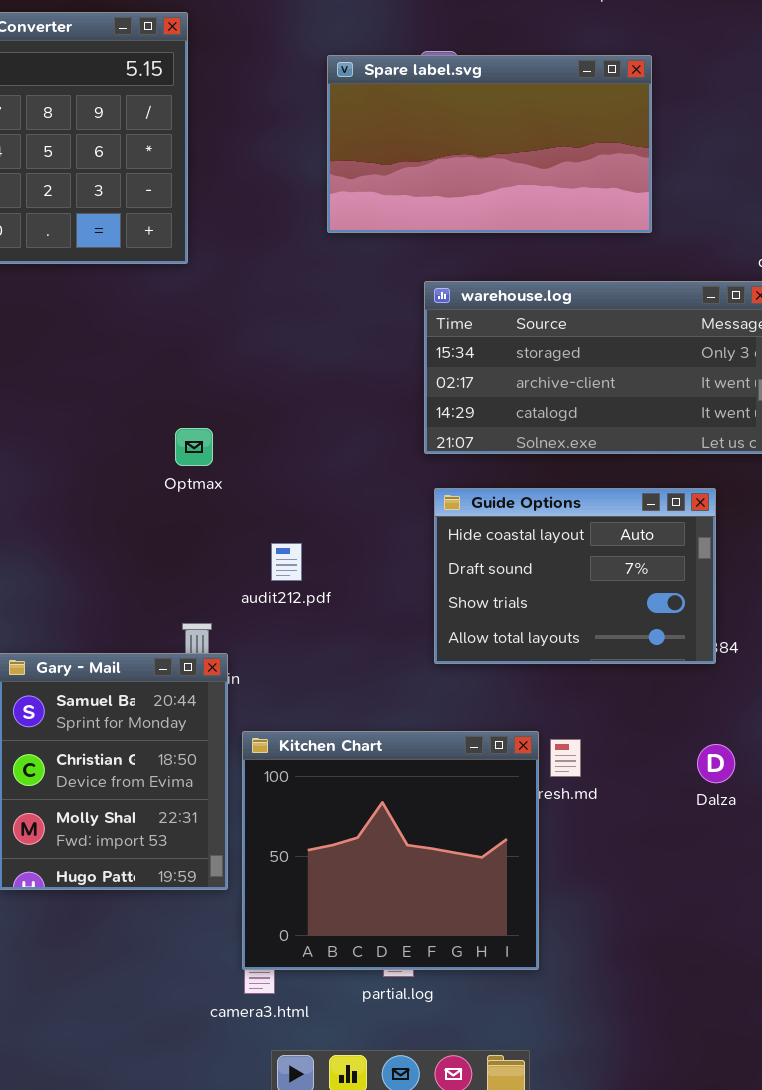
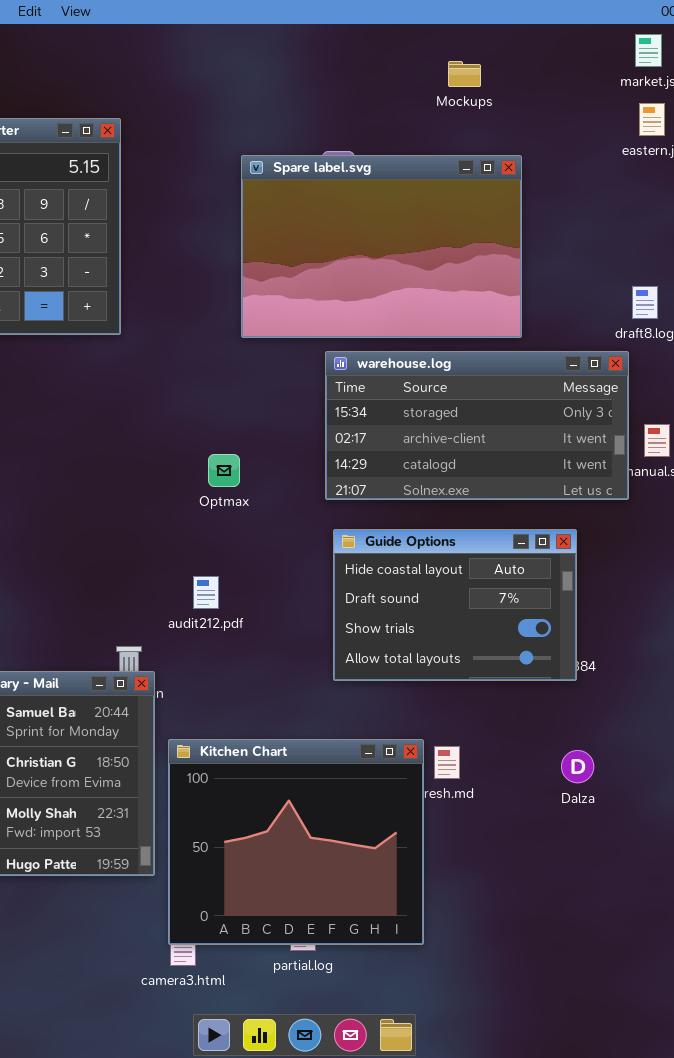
Spare label.svg: [327,55,652,233] -> [241,155,522,338], resized
Optmax: [175,428,213,466] -> [208,454,240,487], moved

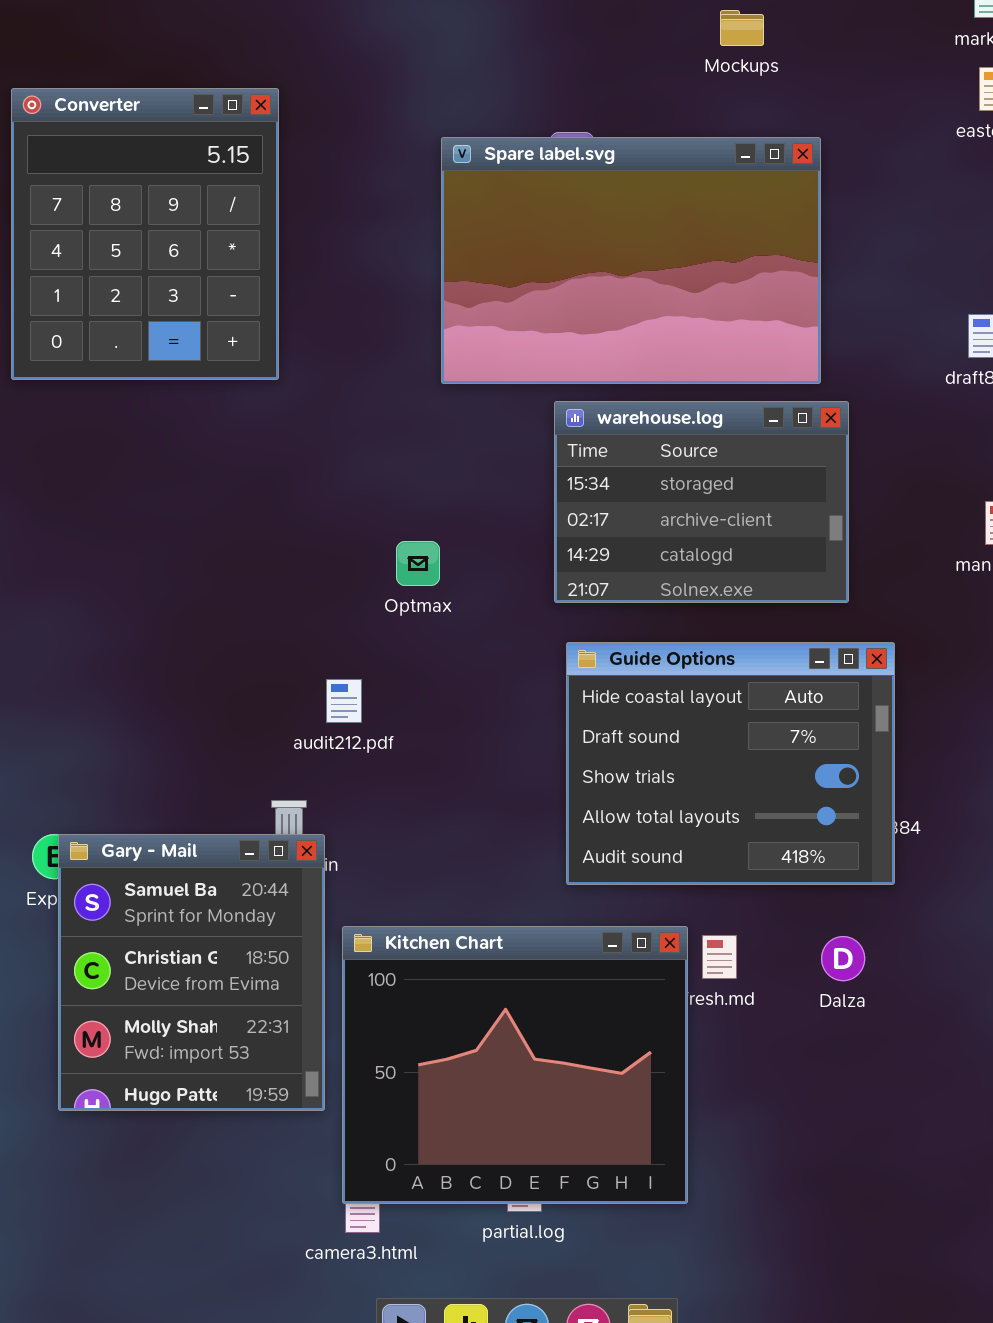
warehouse.log: [325,351,629,500] -> [554,401,849,603], resized
Guide Options: [333,529,577,681] -> [566,642,895,885], resized
audit212.pdf: [193,576,219,609] -> [326,679,362,723], moved
Dalza: [561,750,594,783] -> [821,936,865,981], moved

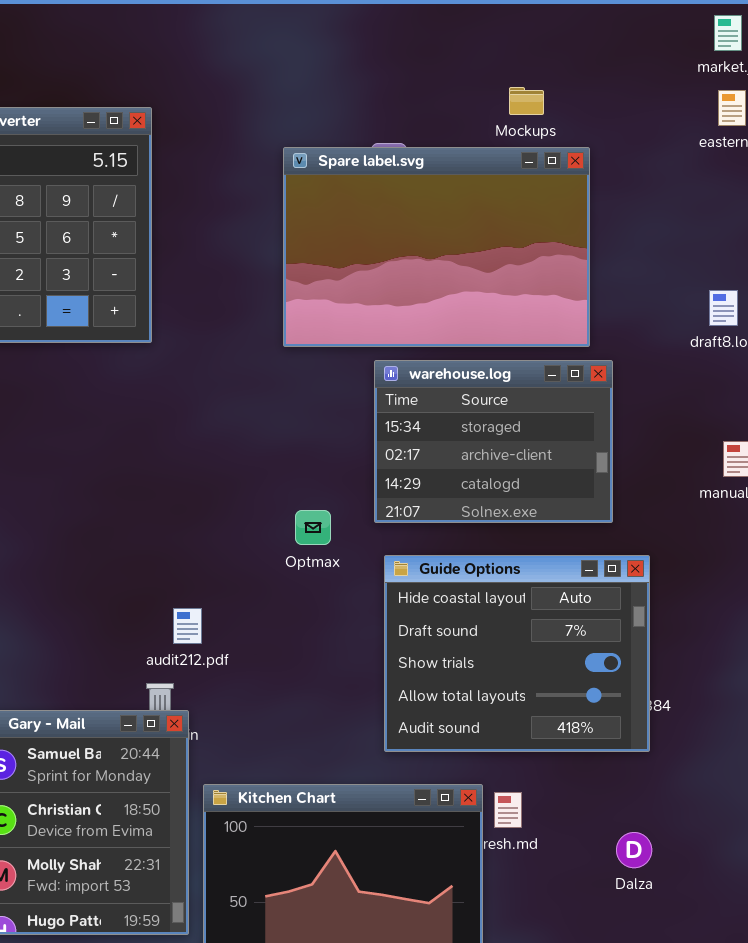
Mockups: [720,10,764,46] -> [509,87,544,115], moved
Optmax: [396,541,440,586] -> [295,510,331,545], moved
audit212.pdf: [326,679,362,723] -> [173,608,202,644], moved
Dalza: [821,936,865,981] -> [616,832,652,868], moved

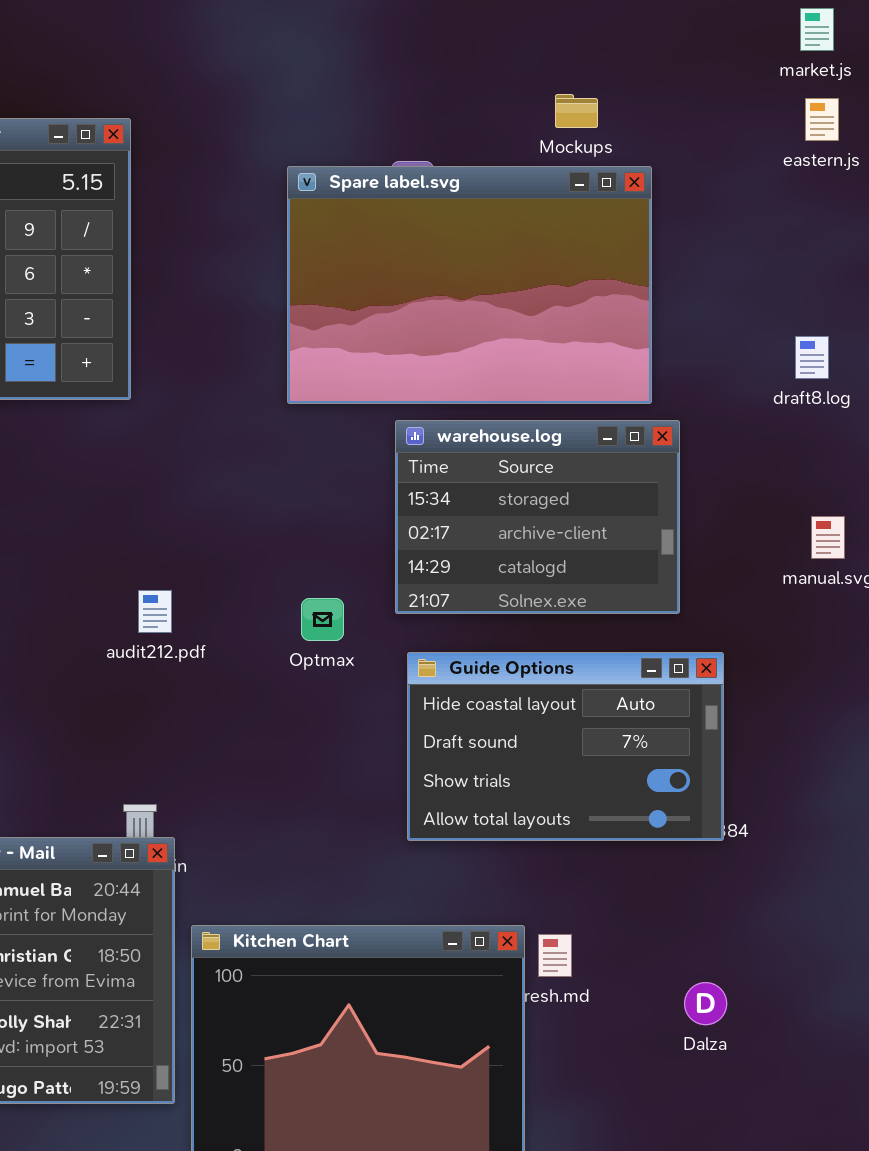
Guide Options: [384,555,650,752] -> [407,652,724,841], resized
audit212.pdf: [173,608,202,644] -> [138,590,172,633], moved

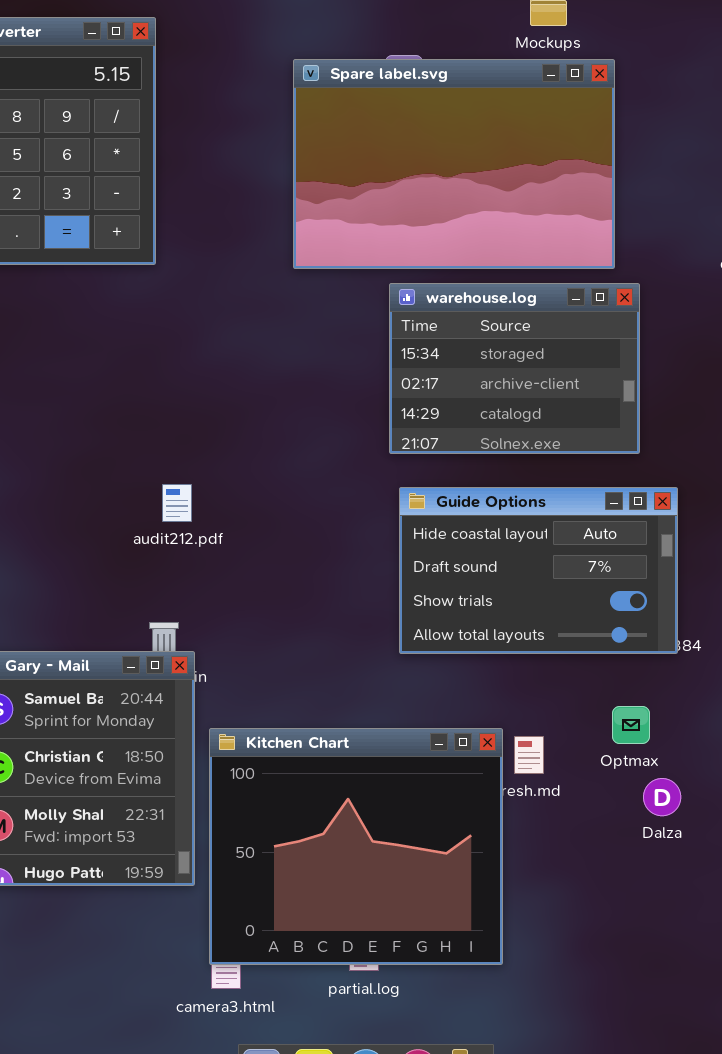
audit212.pdf: [138,590,172,633] -> [162,484,192,522], moved
Optmax: [301,598,344,641] -> [612,706,650,744], moved

